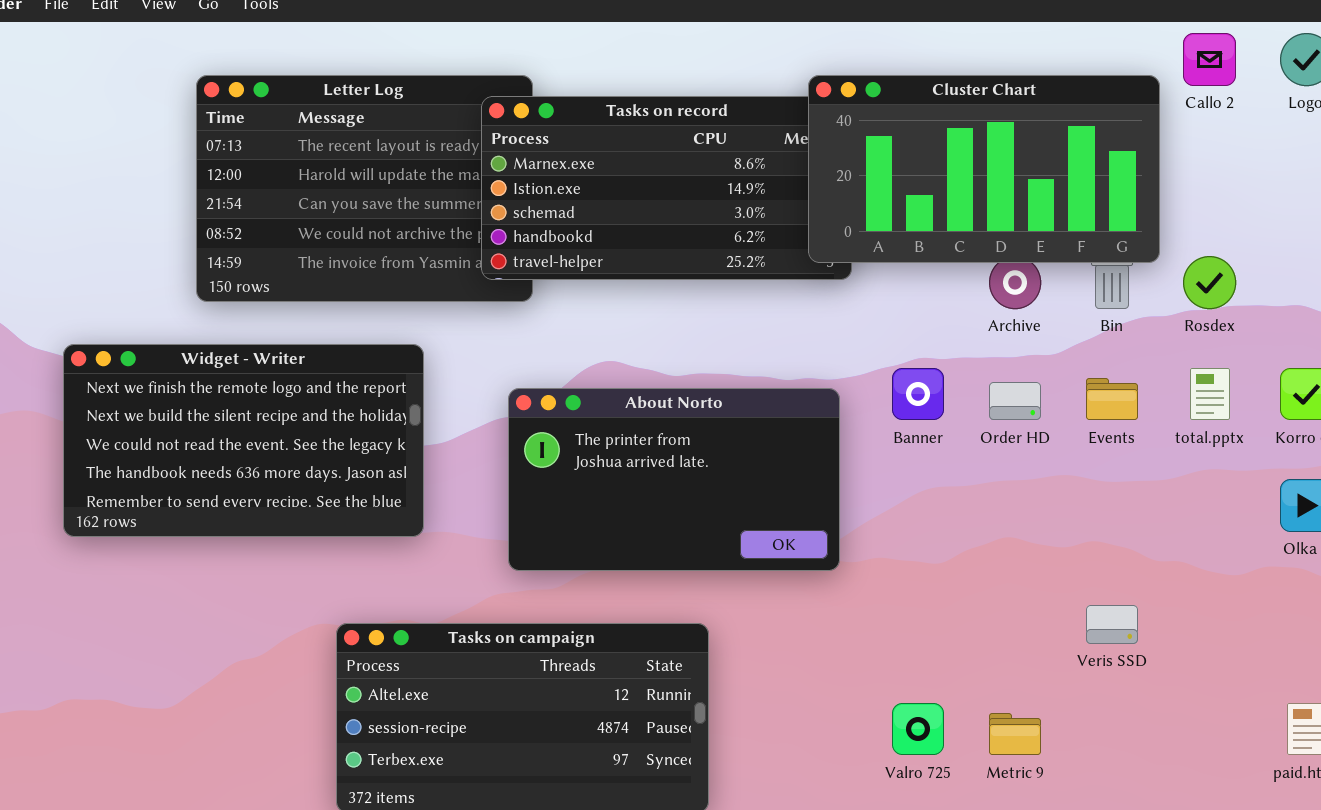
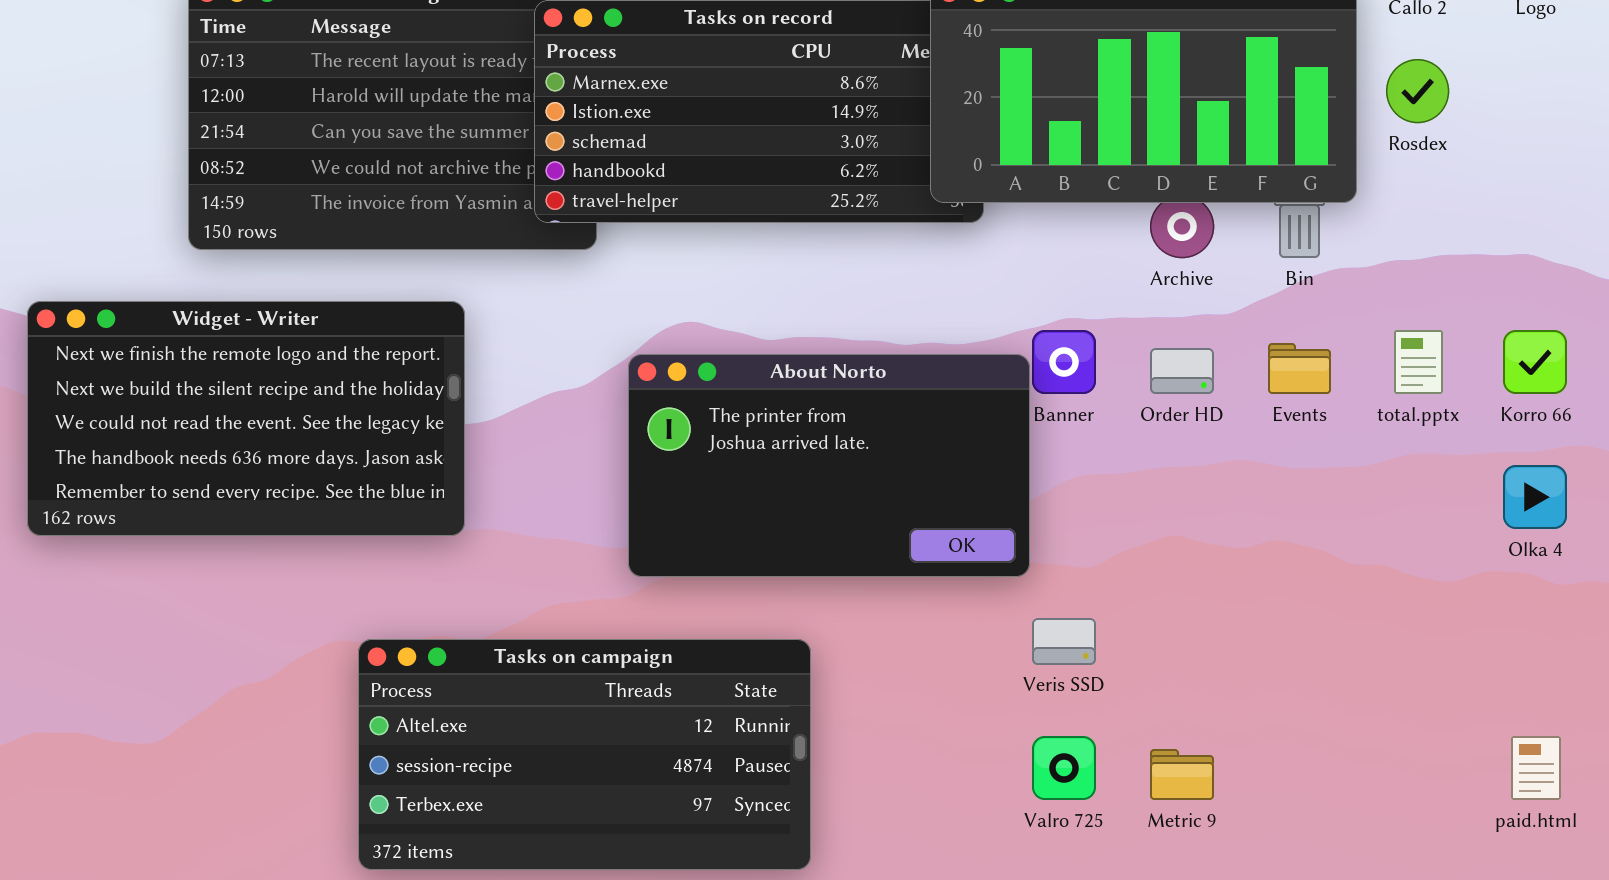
Rosdex: [1183,256,1236,309] -> [1386,59,1449,123], moved
About Norto: [508,388,840,571] -> [628,354,1030,577], moved
Veris SSD: [1086,605,1138,644] -> [1032,618,1096,665], moved

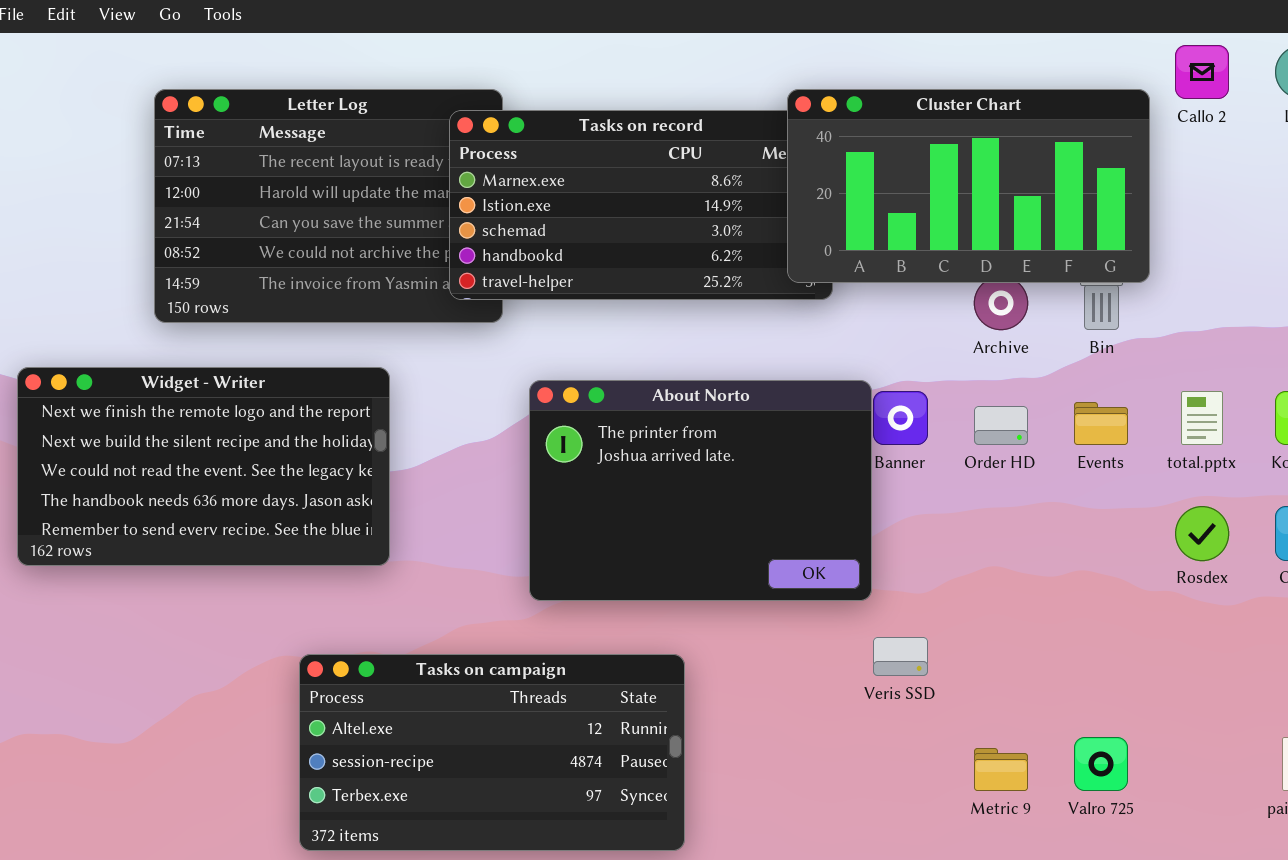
Rosdex: [1386,59,1449,123] -> [1175,506,1229,561], moved
About Norto: [628,354,1030,577] -> [529,380,872,601], resized
Valro 725: [1032,736,1096,800] -> [1074,737,1128,791], moved

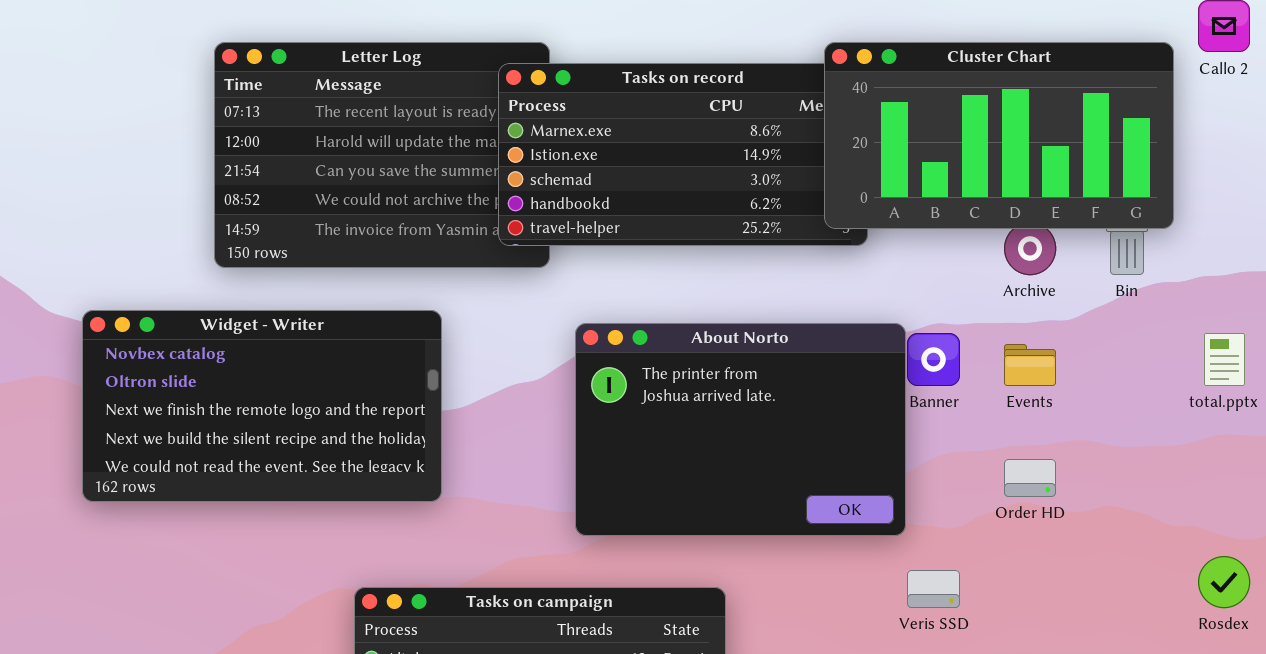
Widget - Writer: [17,367,390,566] -> [82,310,442,502], scrolled up 2 rows
Events: [1074,402,1128,445] -> [1004,344,1056,386], moved
Order HD: [974,406,1028,445] -> [1004,459,1056,497], moved
Rosdex: [1175,506,1229,561] -> [1198,556,1250,608], moved

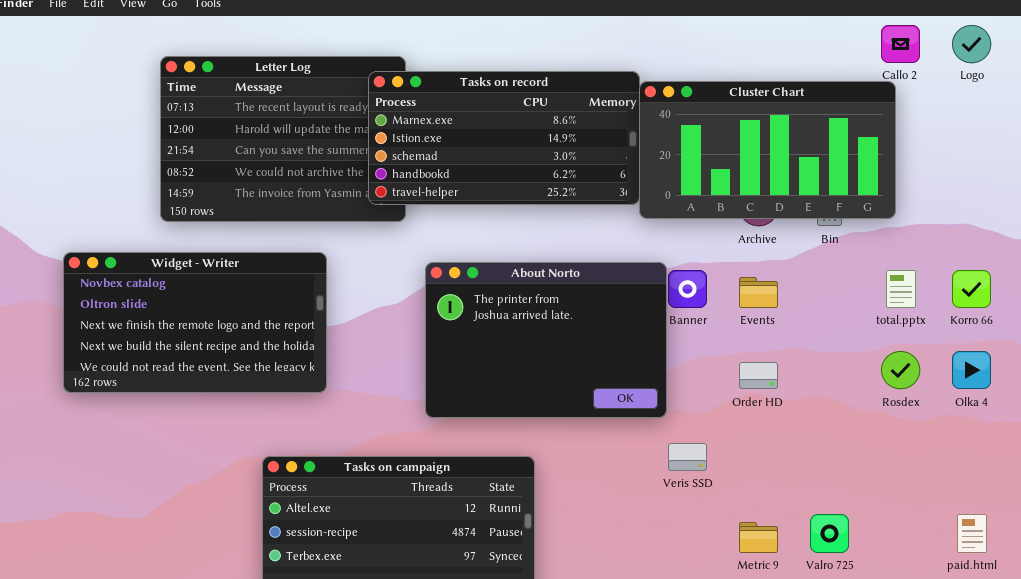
Cluster Chart: [824,42,1174,229] -> [639,81,896,219], moved
Rosdex: [1198,556,1250,608] -> [881,351,920,389], moved

